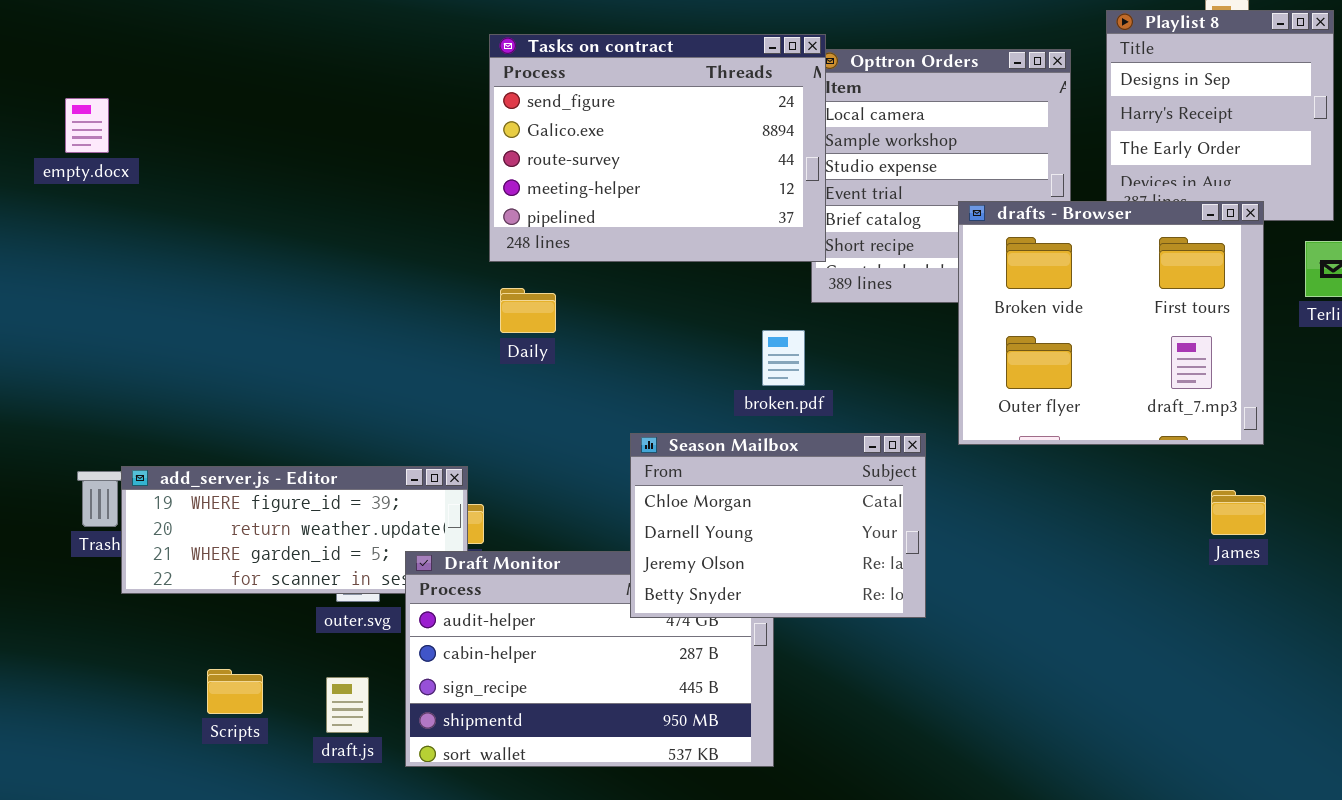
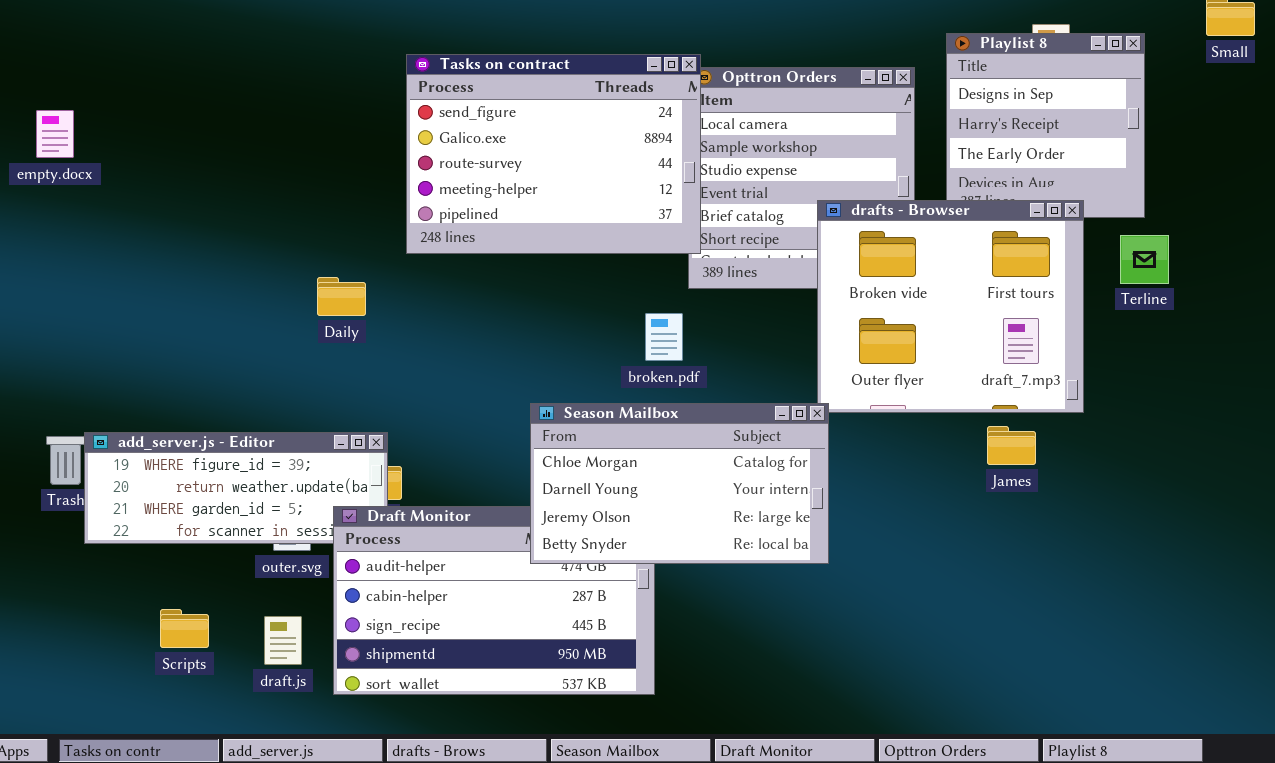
Daily: [500,288,556,333] -> [317,277,366,316], moved
Season Mailbox: [630,433,926,618] -> [530,403,829,564], resized
James: [1211,490,1266,535] -> [987,426,1036,465], moved

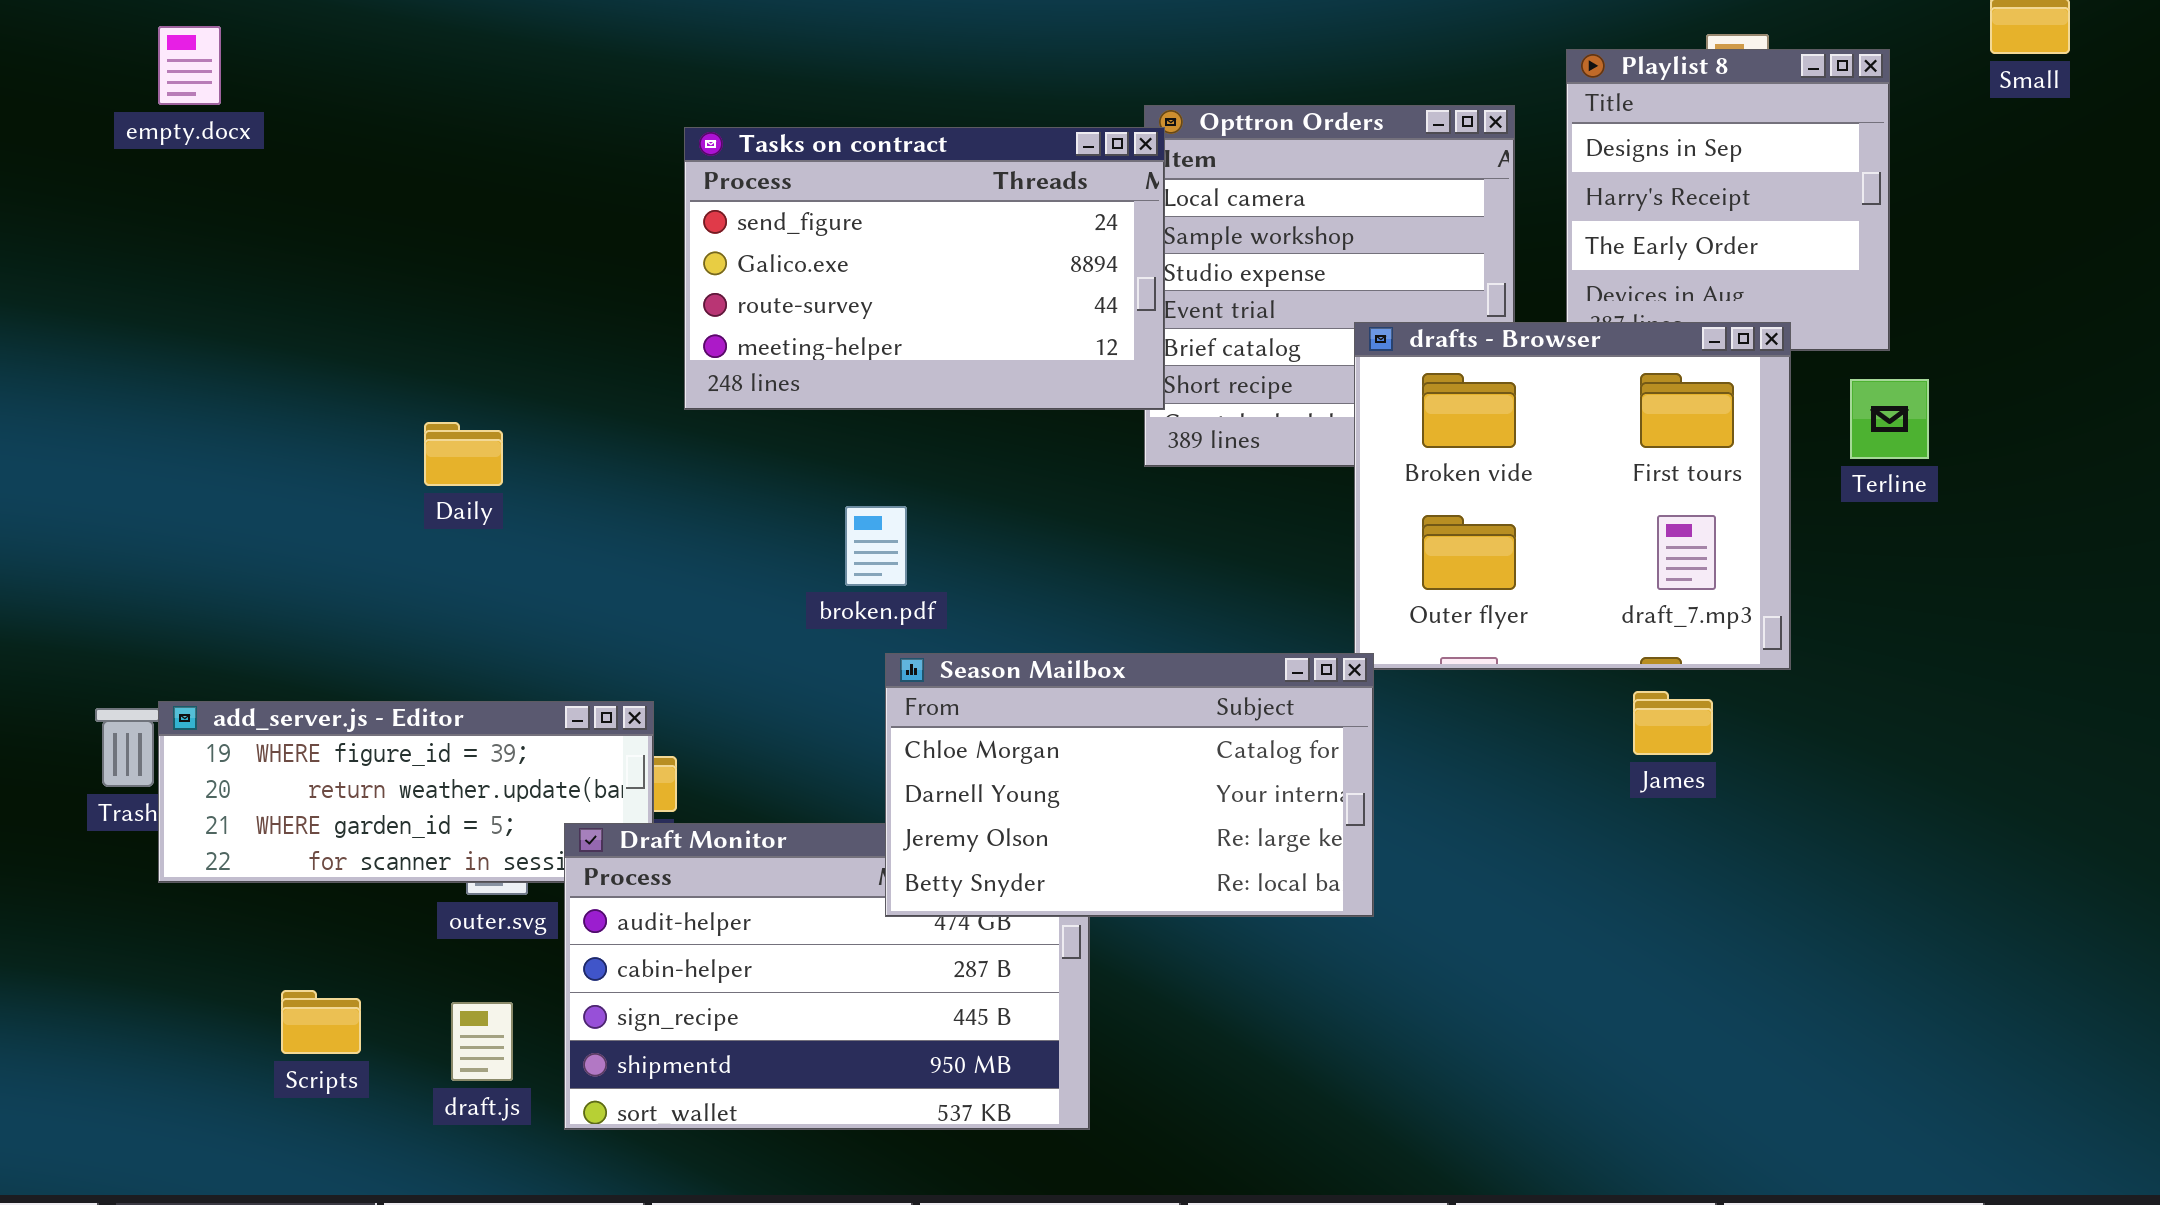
Tasks on contract: [406,54,701,254] -> [684,127,1165,410], resized
empty.docx: [36,110,74,158] -> [158,26,221,105], moved
Daily: [317,277,366,316] -> [424,422,503,486], moved
broken.pdf: [645,313,683,361] -> [845,506,907,586], moved

